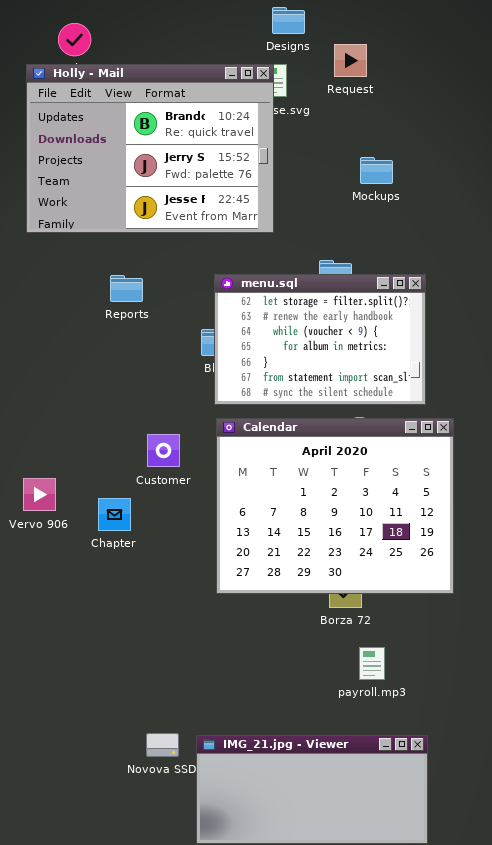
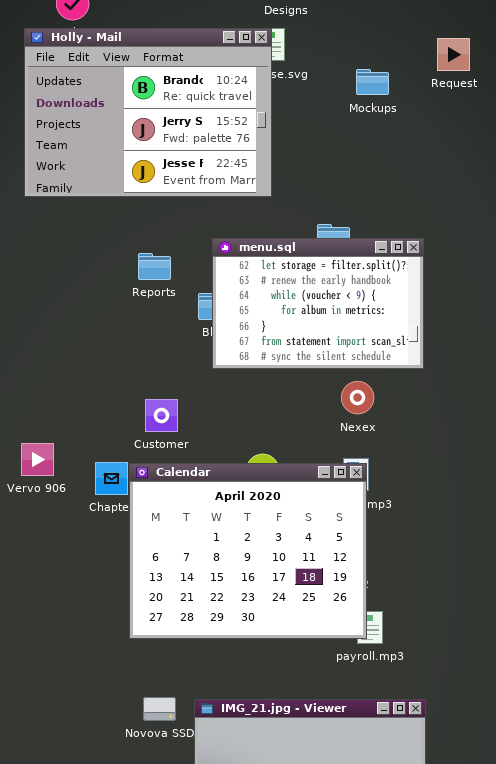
Request: [334,44,367,77] -> [437,38,470,71], moved
Mockups: [360,157,393,184] -> [356,69,389,95], moved
Reports: [110,275,143,302] -> [138,253,171,280], moved
Calendar: [216,418,454,594] -> [129,463,367,639], moved

